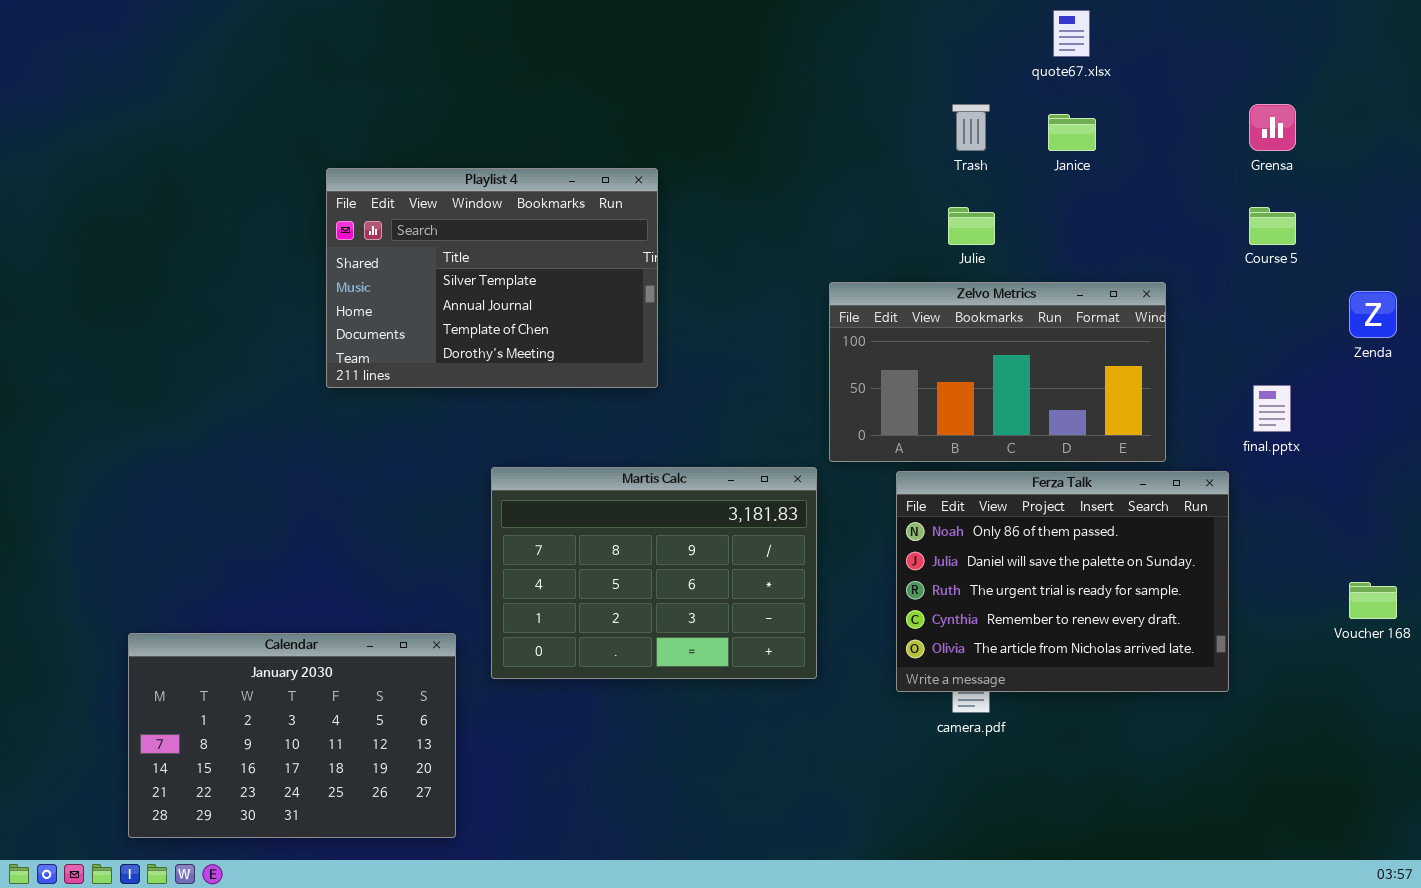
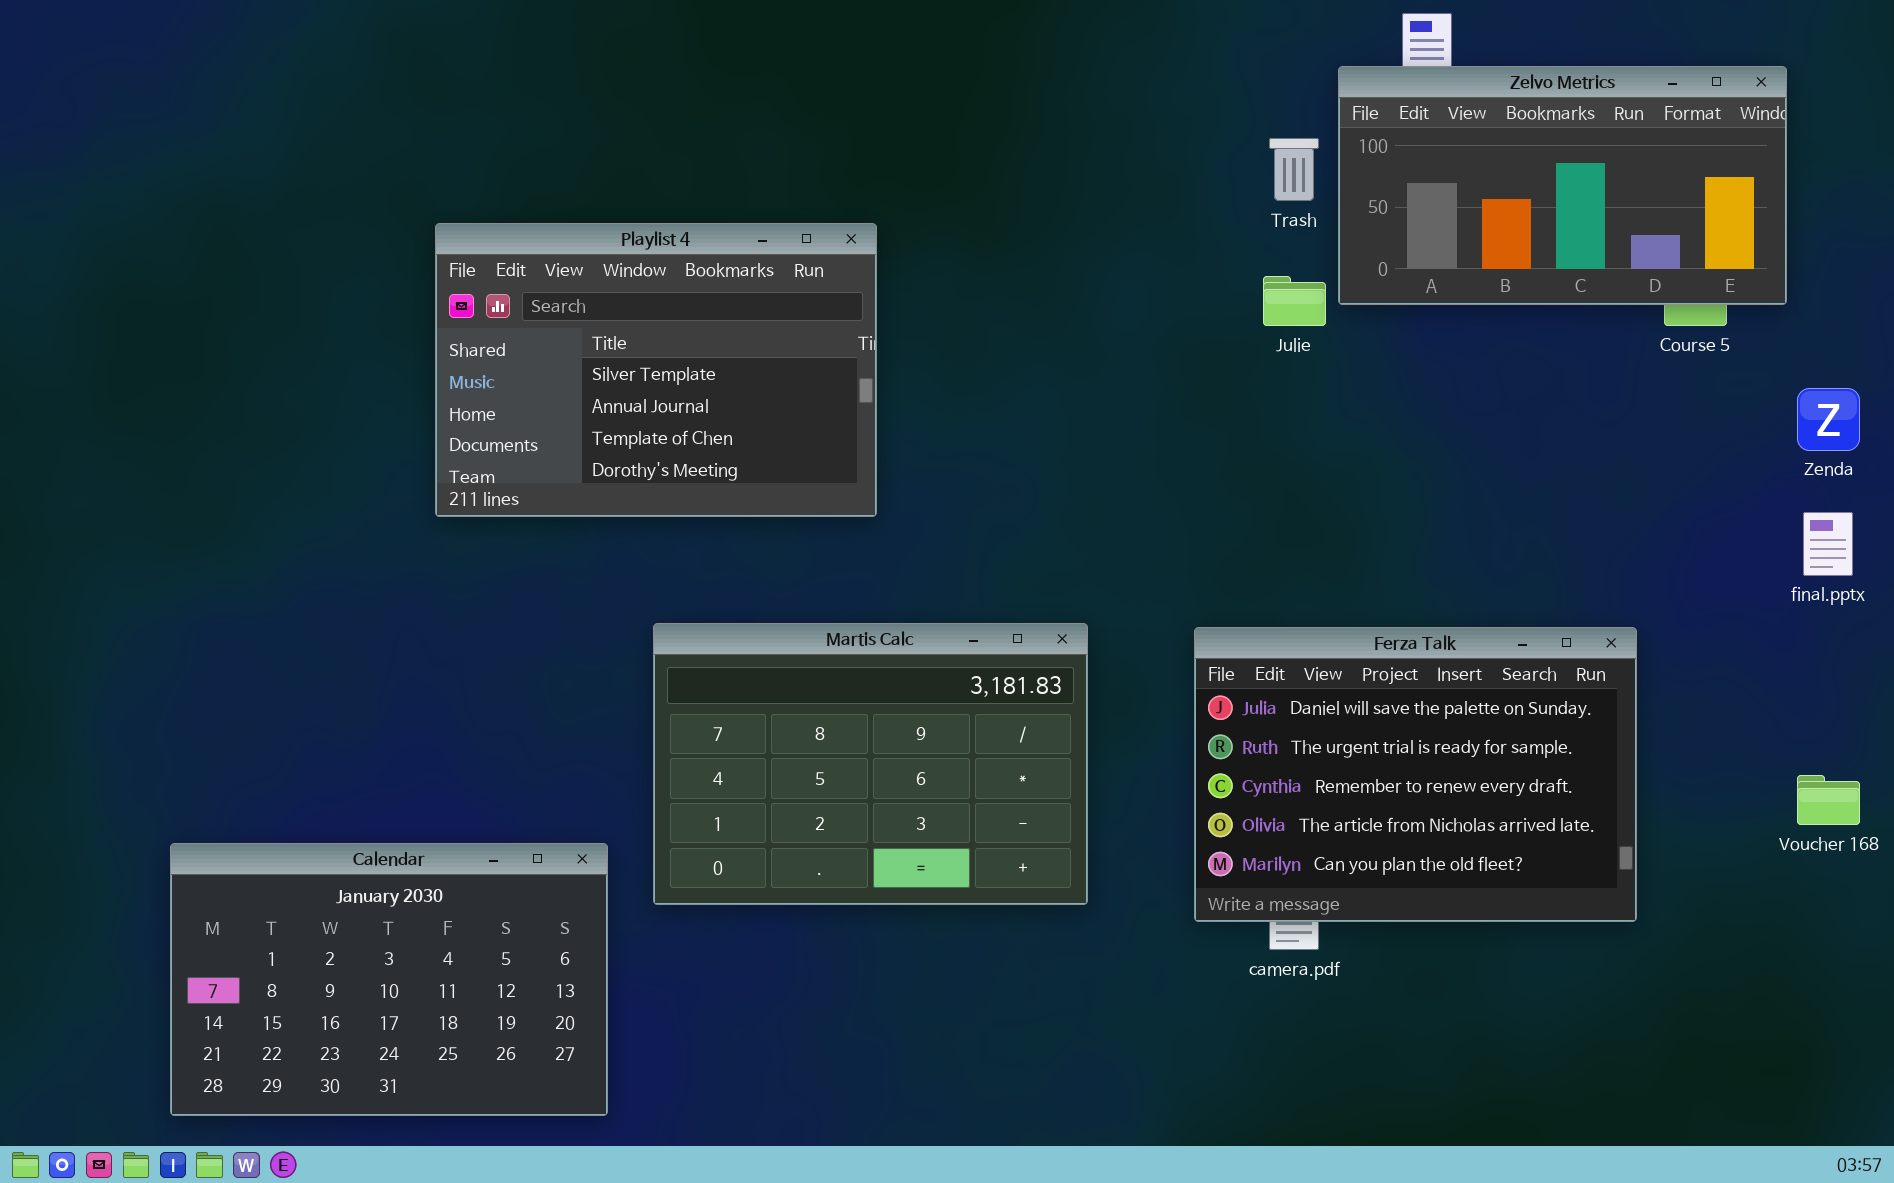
Zelvo Metrics: [829,282,1166,462] -> [1338,66,1787,305], moved
final.pptx: [1253,385,1291,432] -> [1803,512,1853,576], moved
Ferza Talk: [896,471,1229,692] -> [1194,627,1637,922], scrolled down 1 row

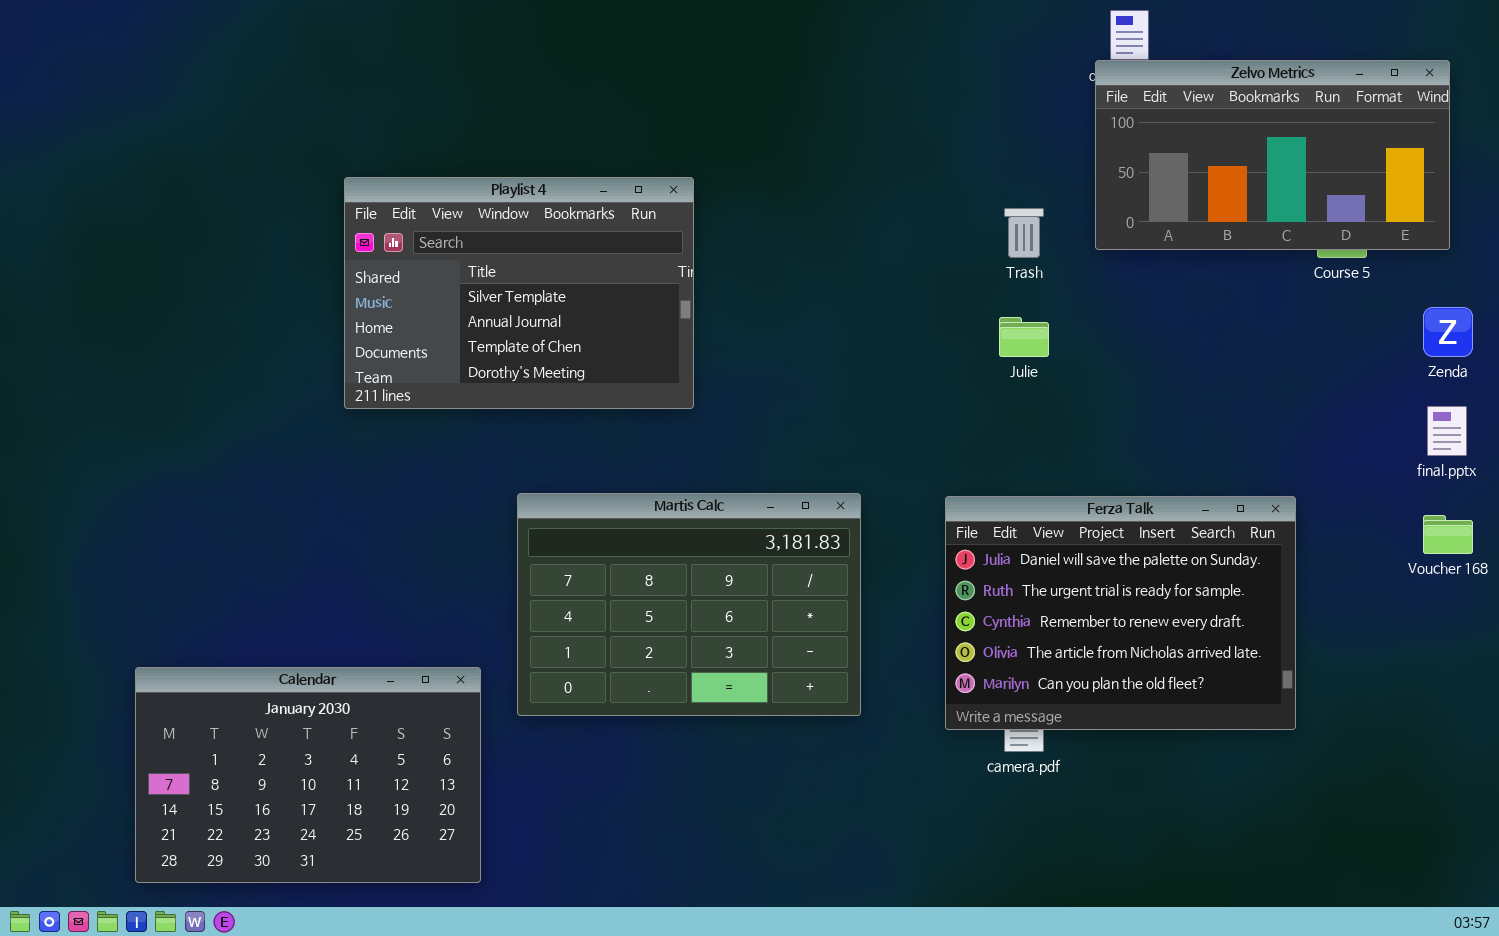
Zelvo Metrics: [1338,66,1787,305] -> [1095,60,1450,250], moved
Trash: [1269,138,1319,201] -> [1004,208,1044,258], moved
Julie: [1263,276,1326,326] -> [999,317,1049,357], moved
Voucher 168: [1797,775,1860,825] -> [1423,515,1473,554], moved

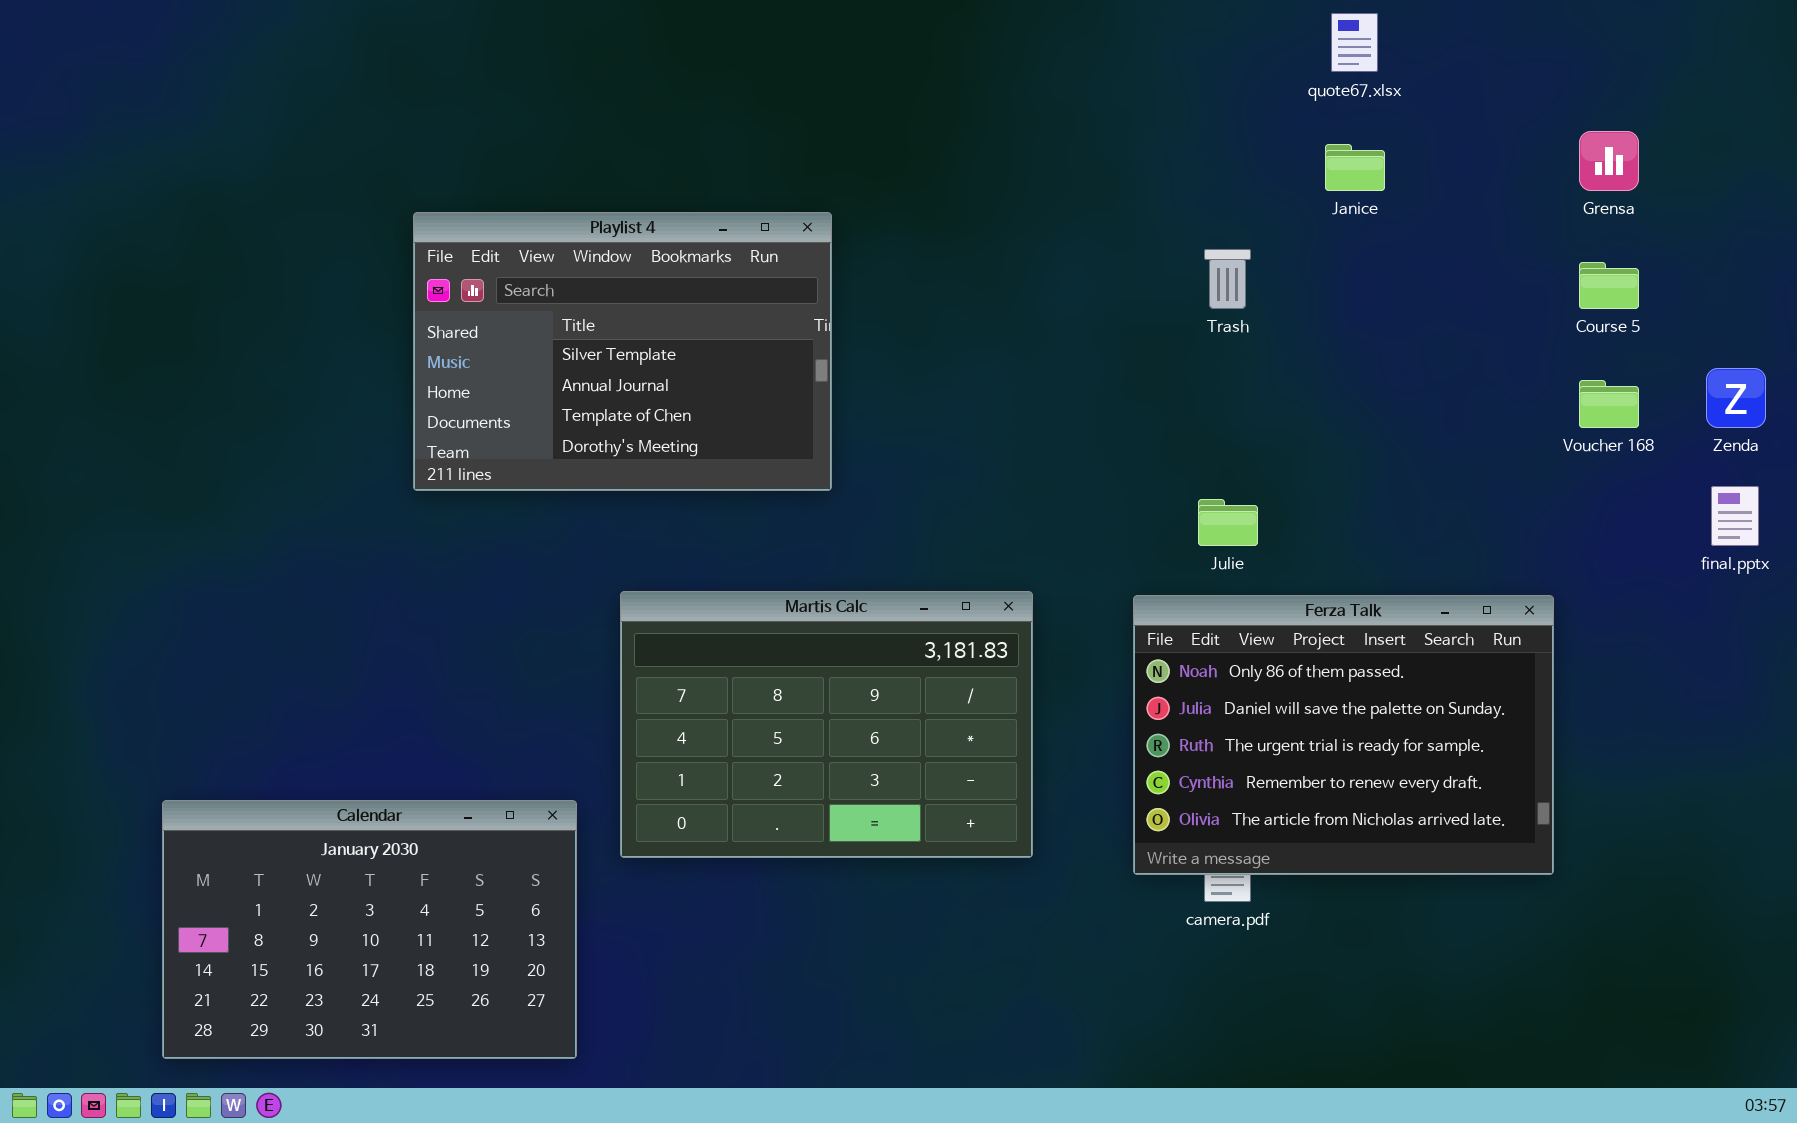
Zelvo Metrics: [1095,60,1450,250] -> none, closed
Julie: [999,317,1049,357] -> [1198,499,1258,546], moved
Ferza Talk: [945,496,1296,730] -> [1133,595,1554,875], scrolled up 1 row
Voucher 168: [1423,515,1473,554] -> [1579,380,1639,428], moved

